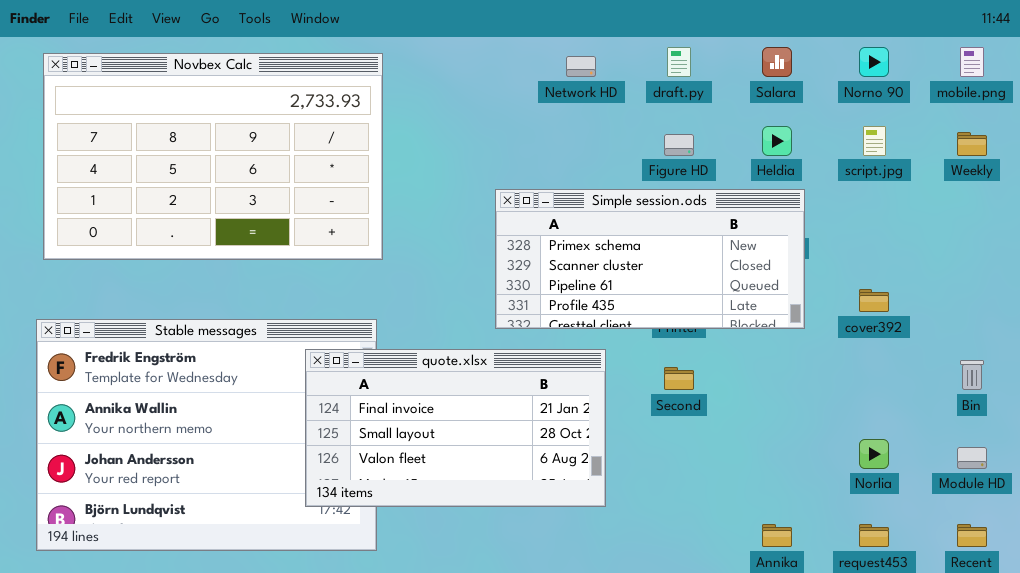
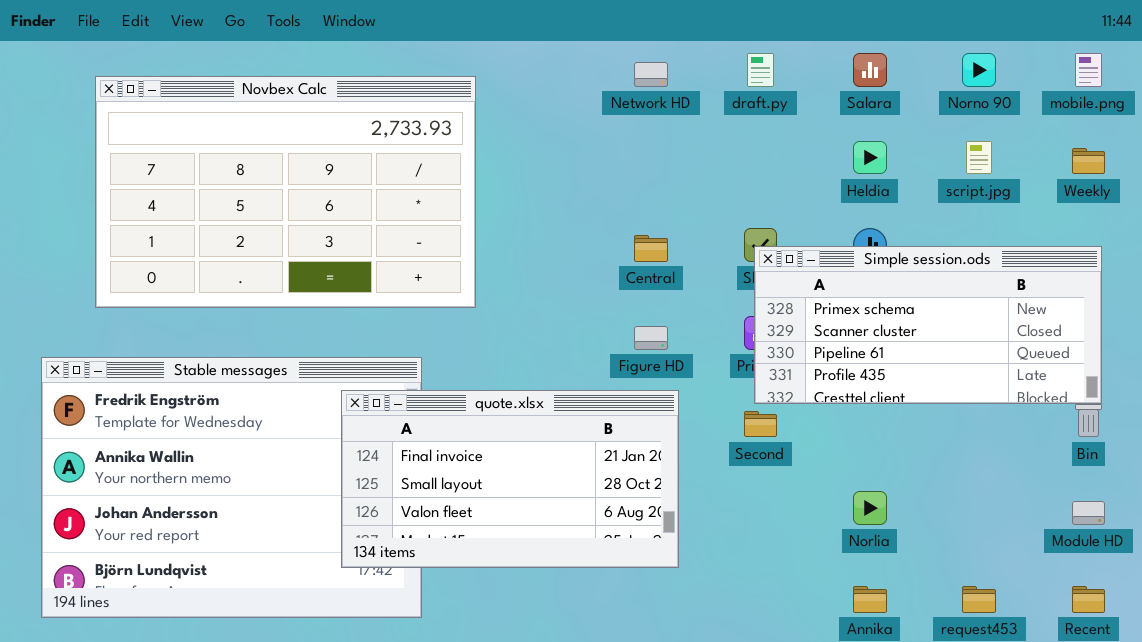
Novbex Calc: [43,53,383,260] -> [95,76,476,308], moved
Figure HD: [664,134,694,156] -> [634,326,668,350], moved
Simple session.ods: [495,189,805,329] -> [754,246,1102,404], moved
Norlia: [859,439,889,469] -> [853,491,887,525], moved

